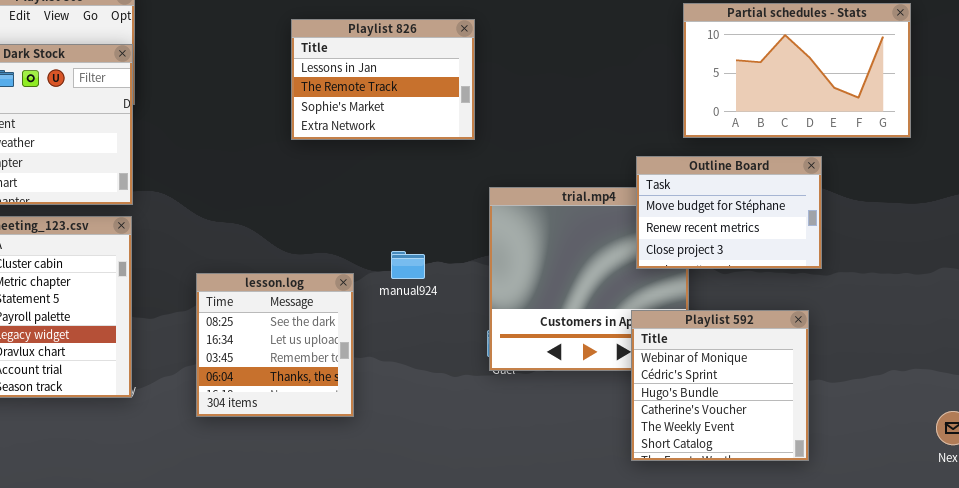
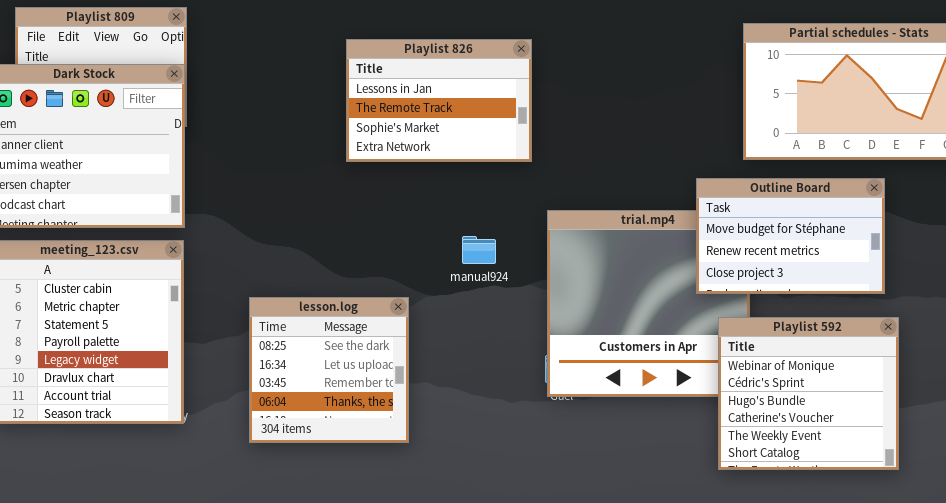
manual924: [391,251,425,279] -> [462,236,496,264], moved
Playlist 592: [631,310,809,461] -> [718,317,899,470], moved

